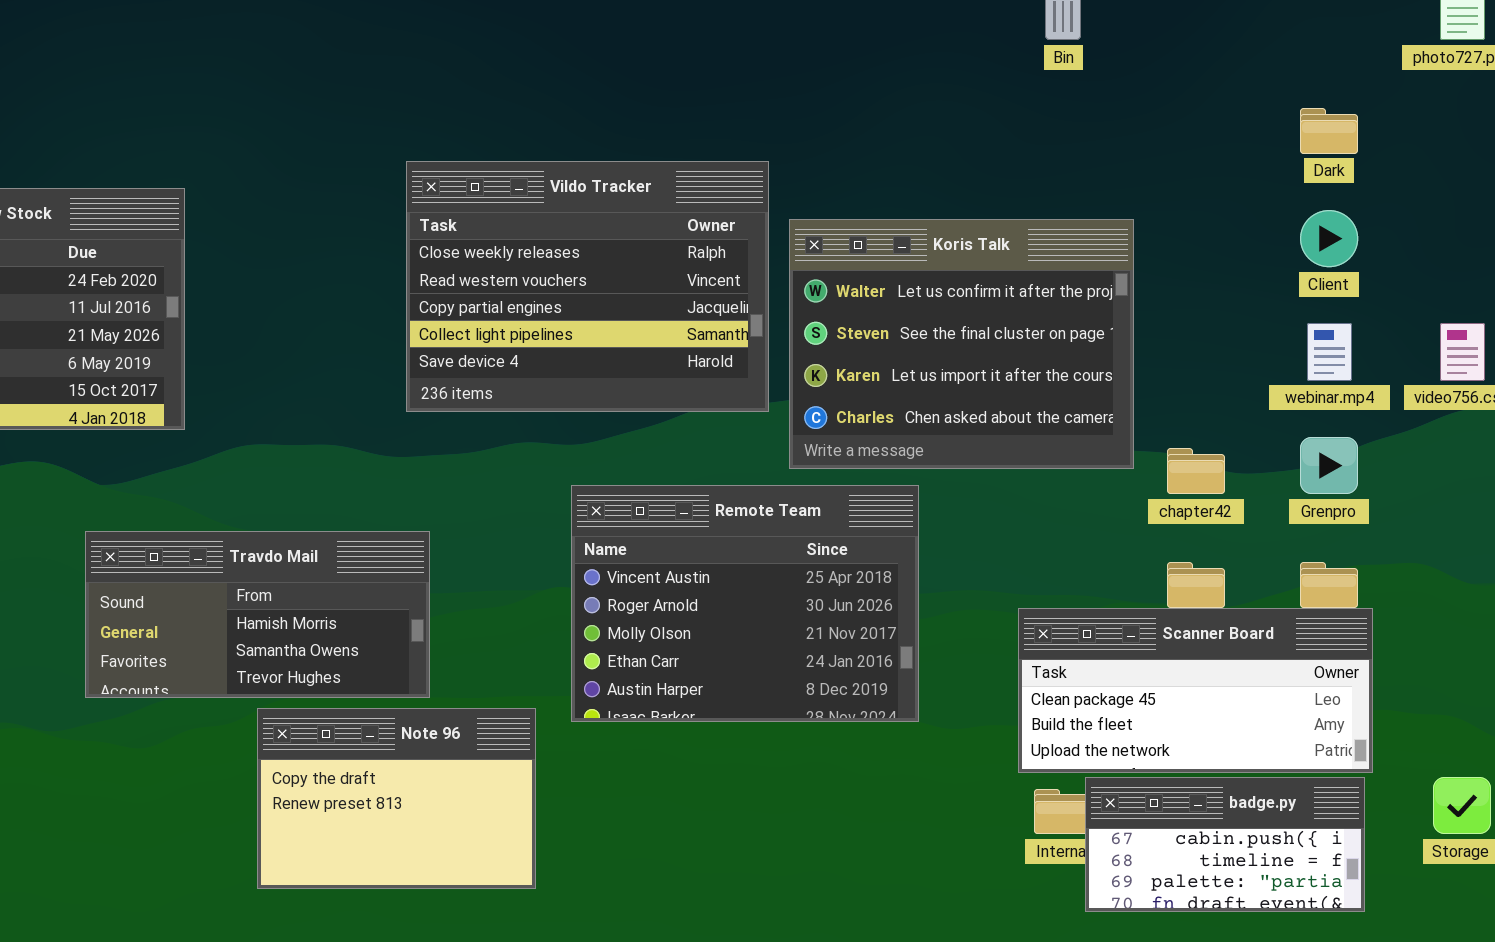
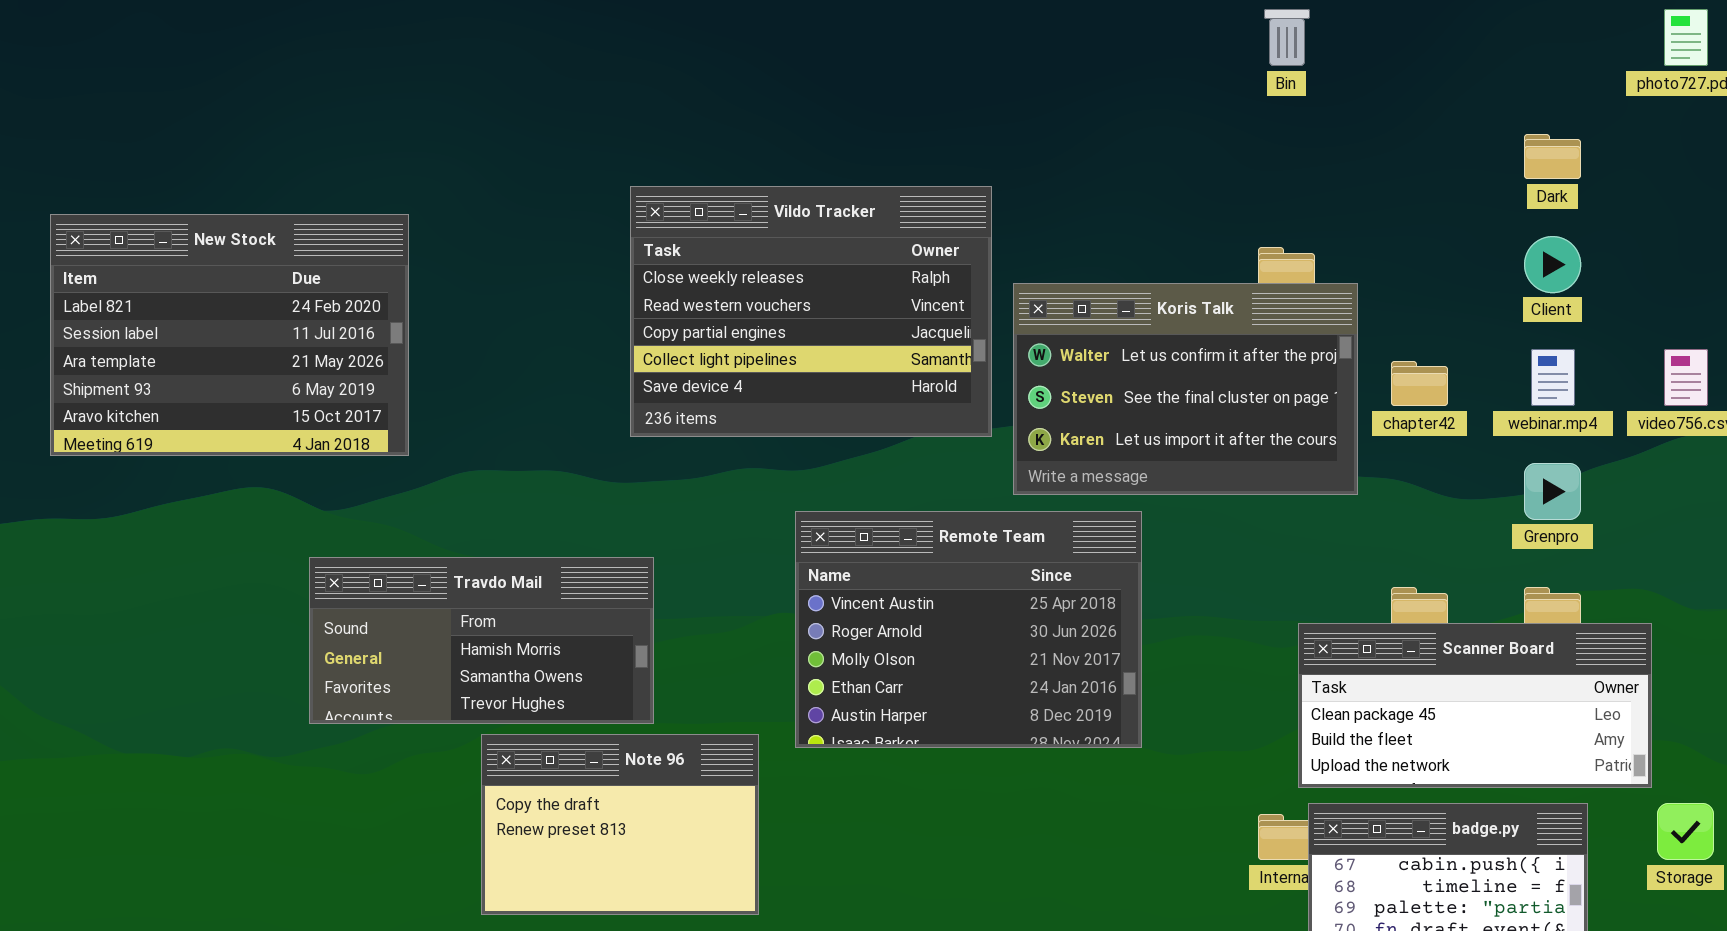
Koris Talk: [789,219,1134,469] -> [1013,283,1358,495], resized
chapter42: [1167,448,1225,494] -> [1391,361,1448,406], moved
Scanner Board: [1018,608,1373,773] -> [1298,623,1652,788], moved

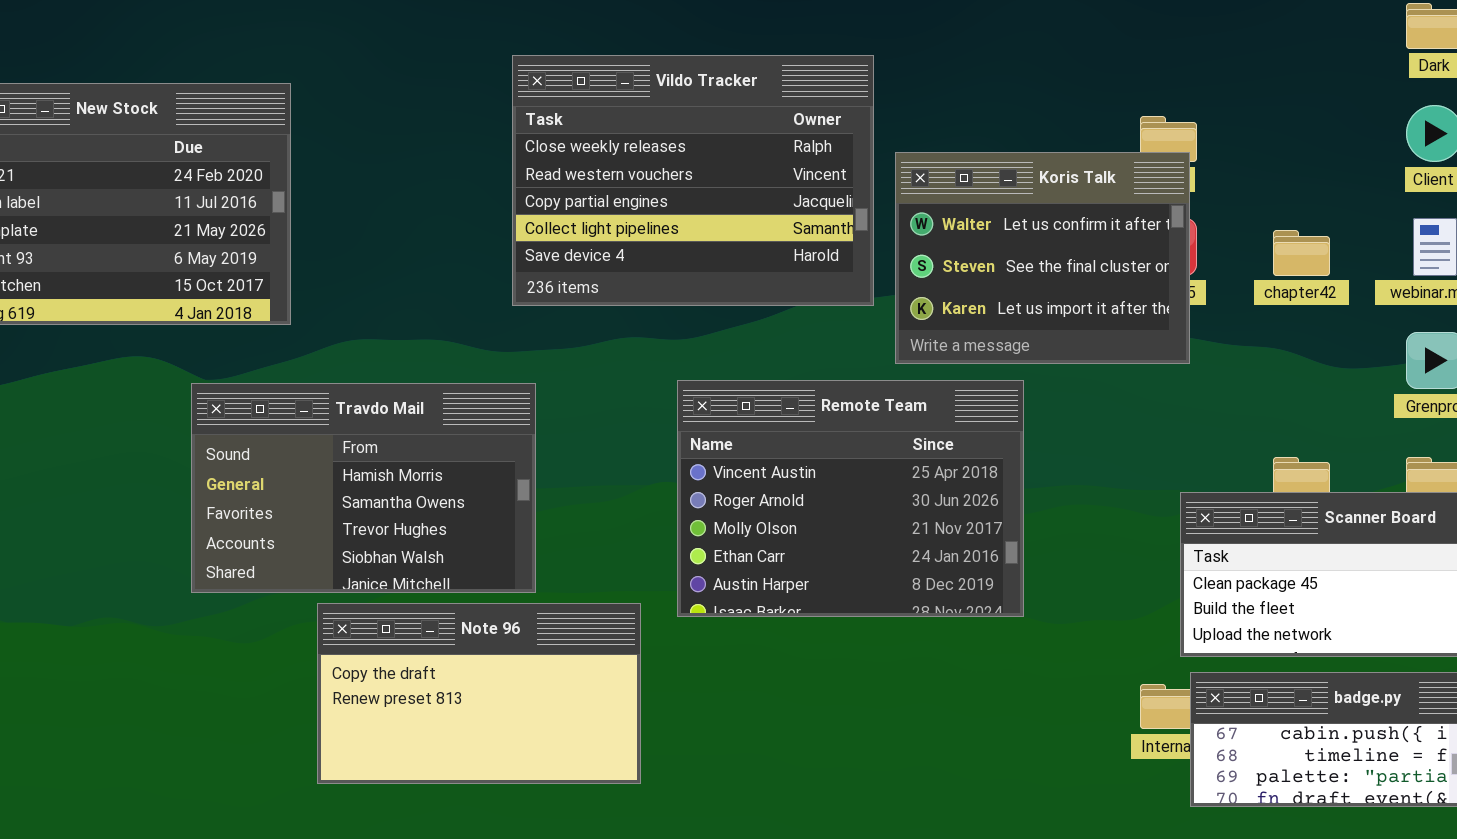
Koris Talk: [1013,283,1358,495] -> [895,152,1190,364], resized
Travdo Mail: [309,557,654,724] -> [191,383,536,593], resized
Note 96: [481,734,759,915] -> [317,603,641,784], resized

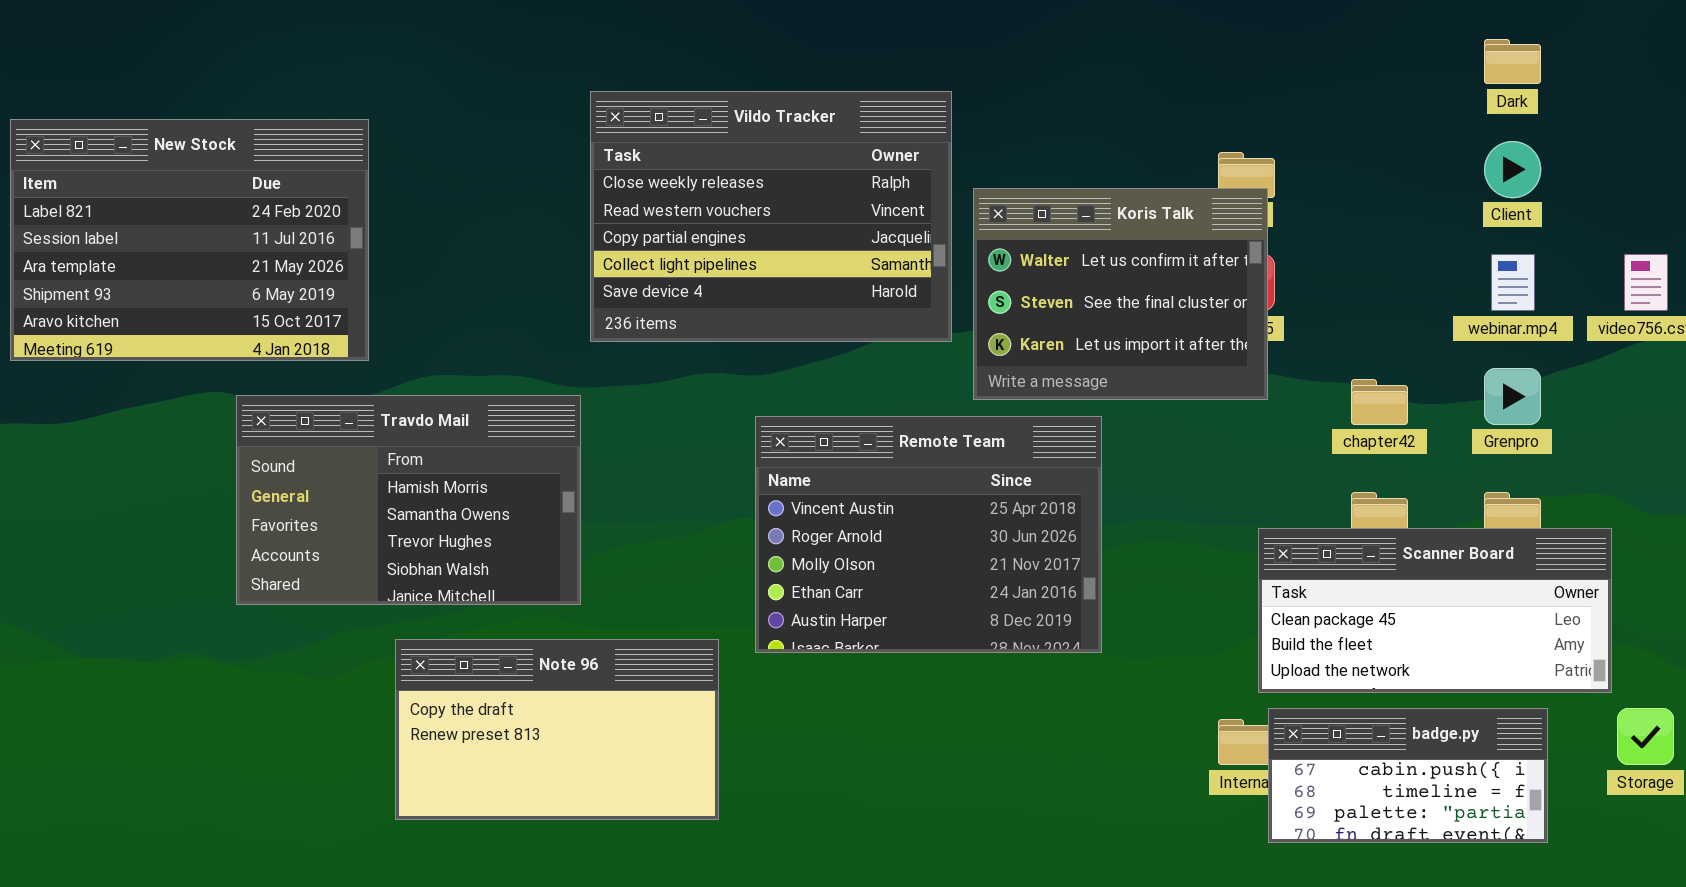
chapter42: [1273,230,1330,276] -> [1351,379,1408,425], moved
Travdo Mail: [191,383,536,593] -> [236,395,581,605], moved

